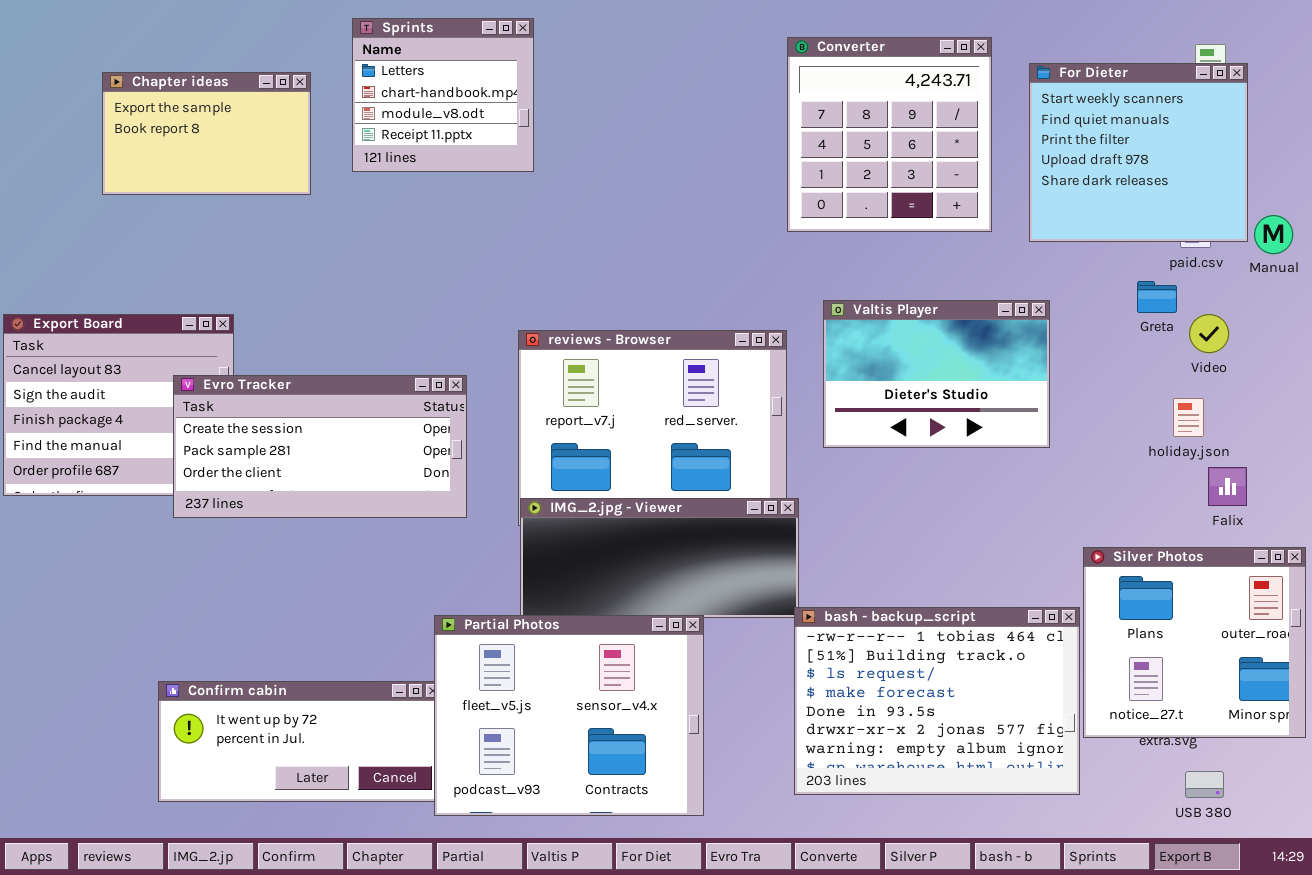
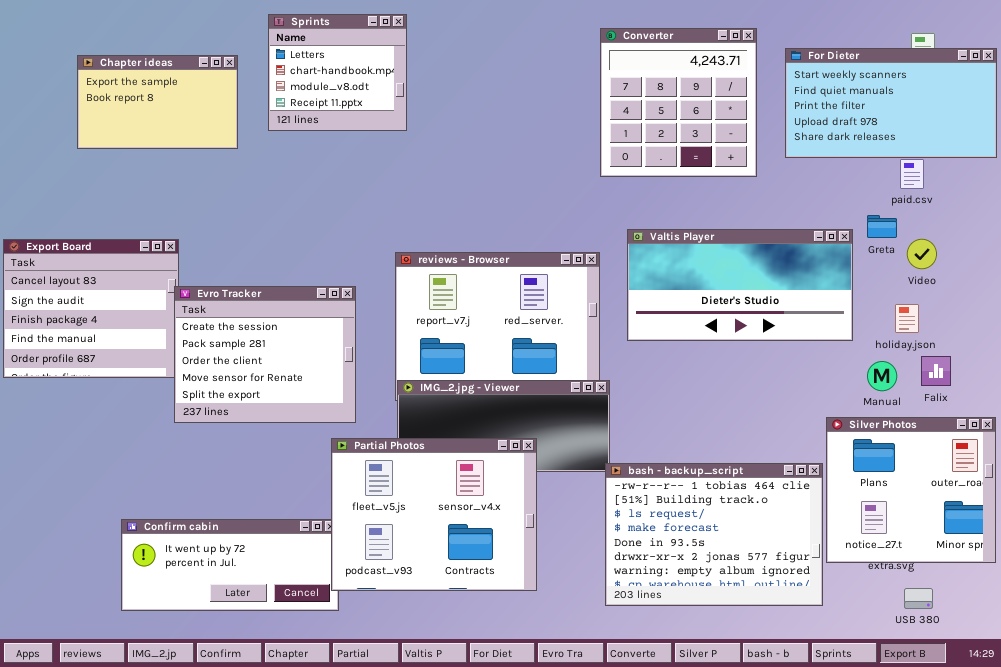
For Dieter: [1029,63,1248,242] -> [785,48,997,158], resized
Manual: [1254,215,1293,254] -> [867,361,897,391], moved
Valtis Player: [823,300,1050,448] -> [627,229,853,341], resized
Evro Tracker: [173,375,467,518] -> [174,286,356,423], resized
Partial Photos: [434,615,704,816] -> [331,438,537,591], moved

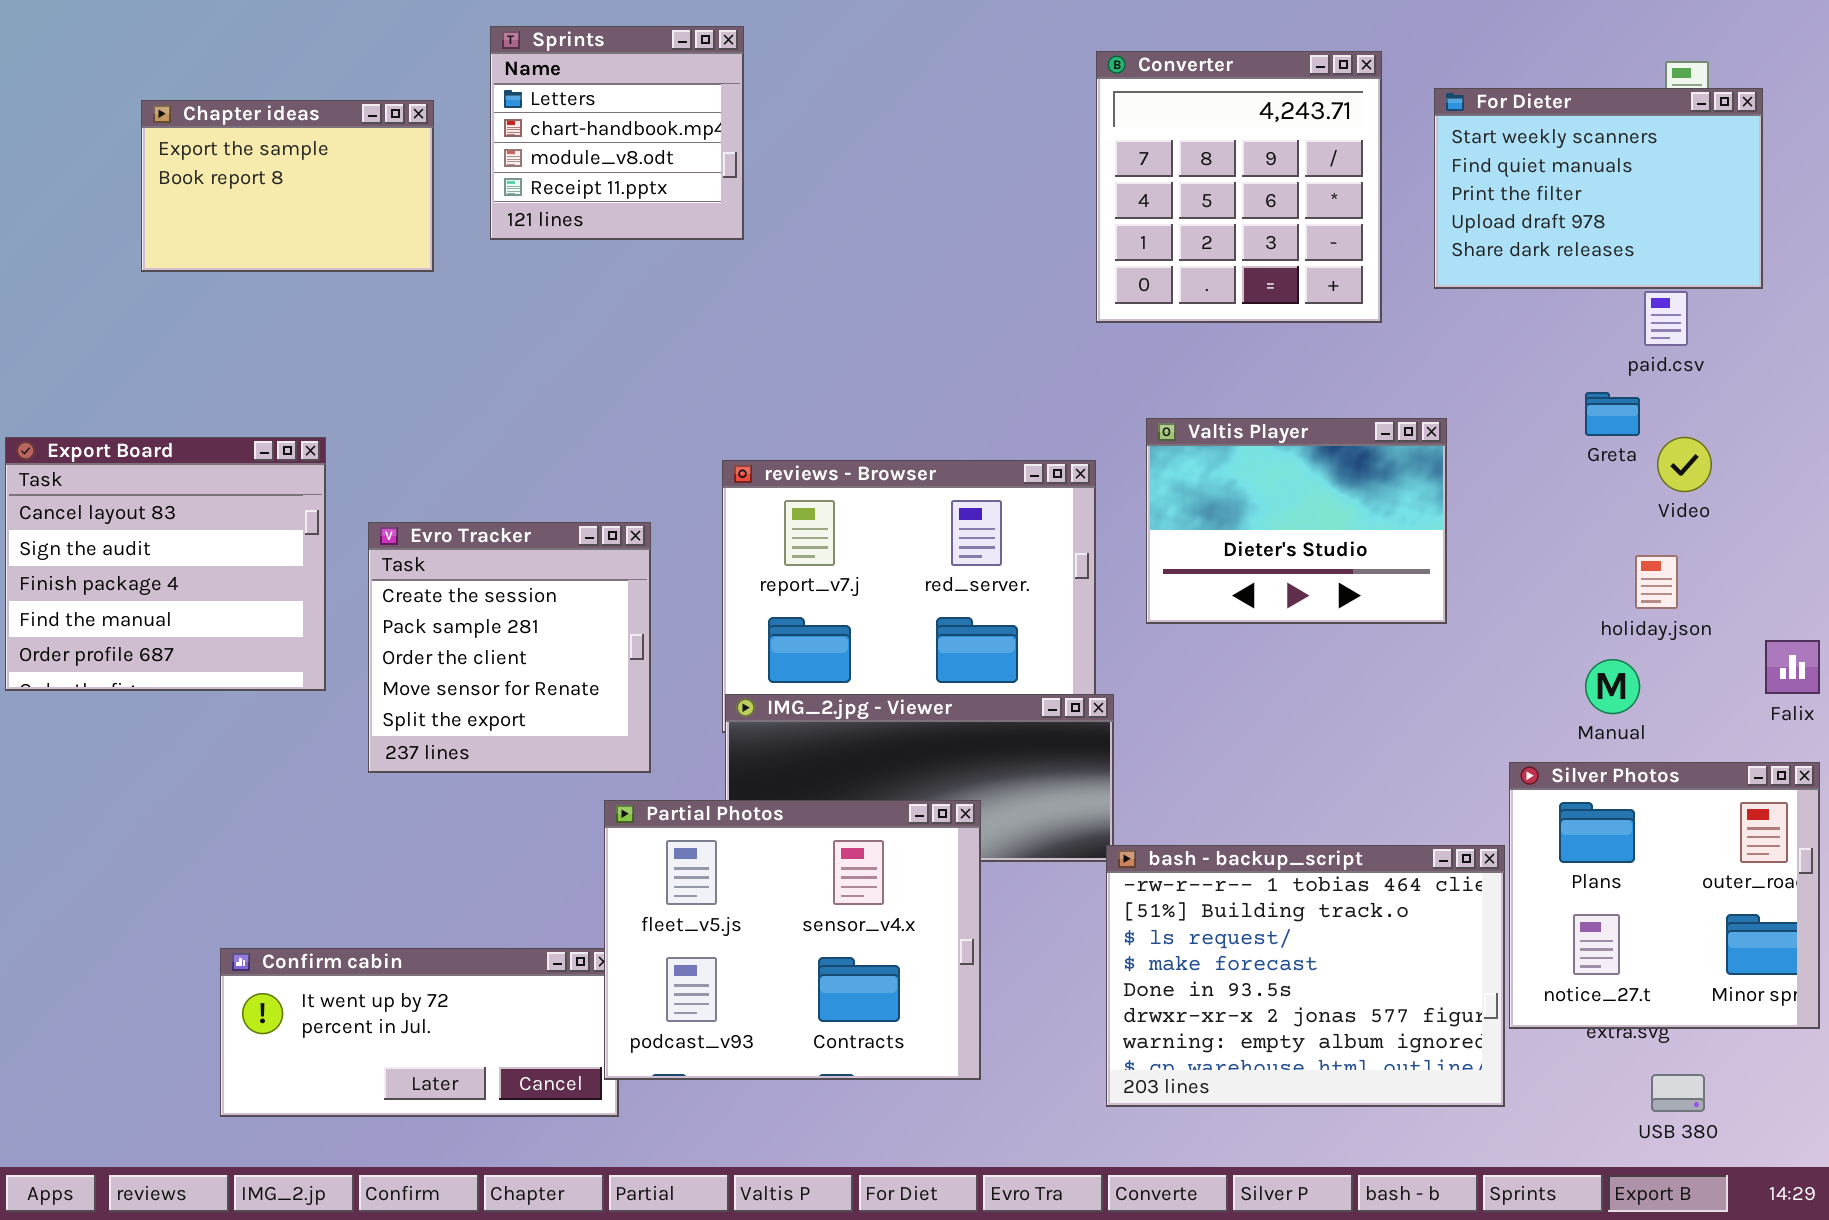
For Dieter: [785,48,997,158] -> [1434,88,1763,289], resized
Valtis Player: [627,229,853,341] -> [1146,418,1447,624], resized
Evro Tracker: [174,286,356,423] -> [368,522,651,773], resized
Falix: [921,356,951,386] -> [1765,640,1820,694], moved

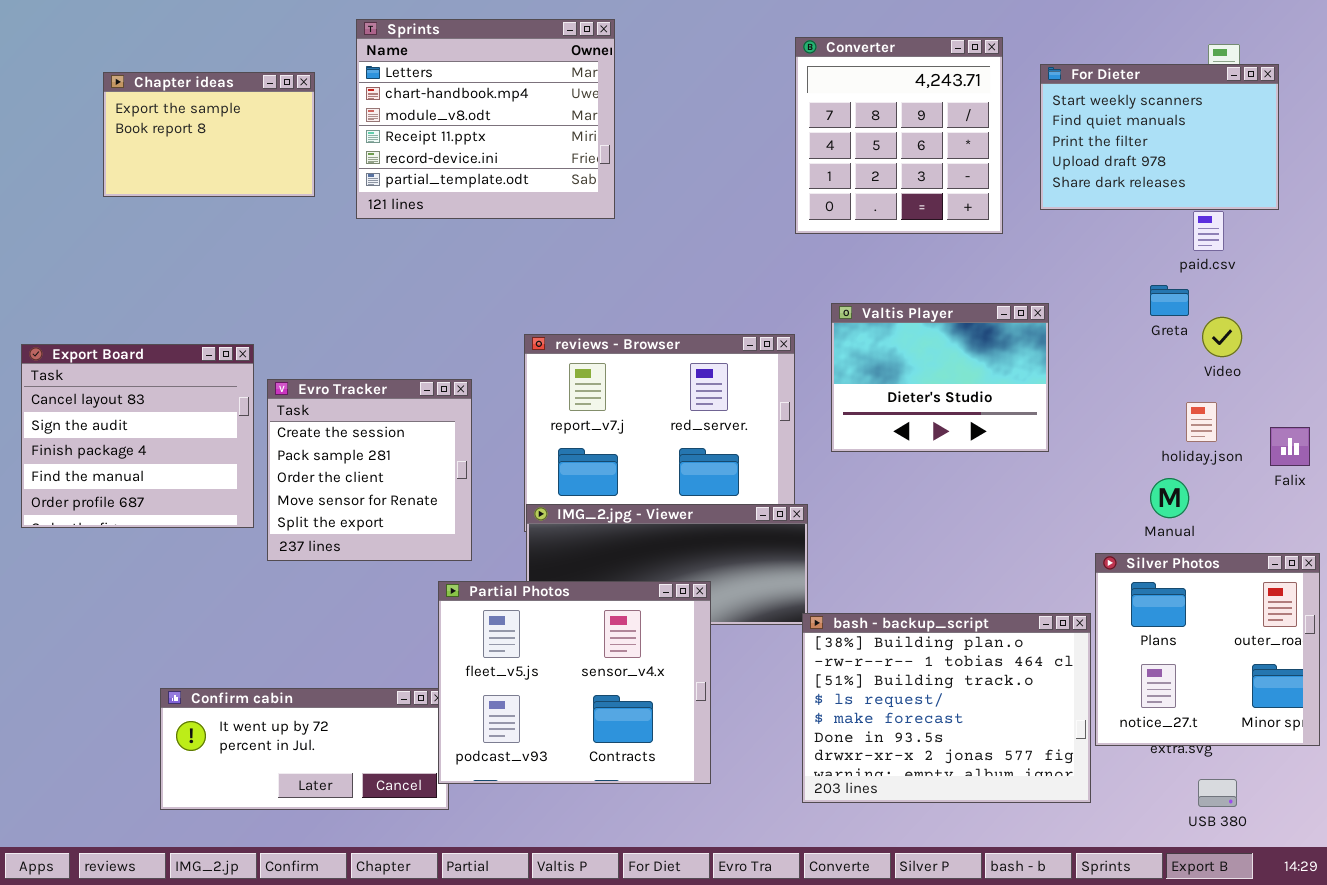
Sprints: [490,26,744,240] -> [356,19,615,219], resized
Export Board: [5,437,326,691] -> [21,344,254,528], moved
Falix: [1765,640,1820,694] -> [1270,427,1310,466], moved
bash - backup_script: [1106,845,1505,1107] -> [802,613,1091,803], scrolled up 1 row

